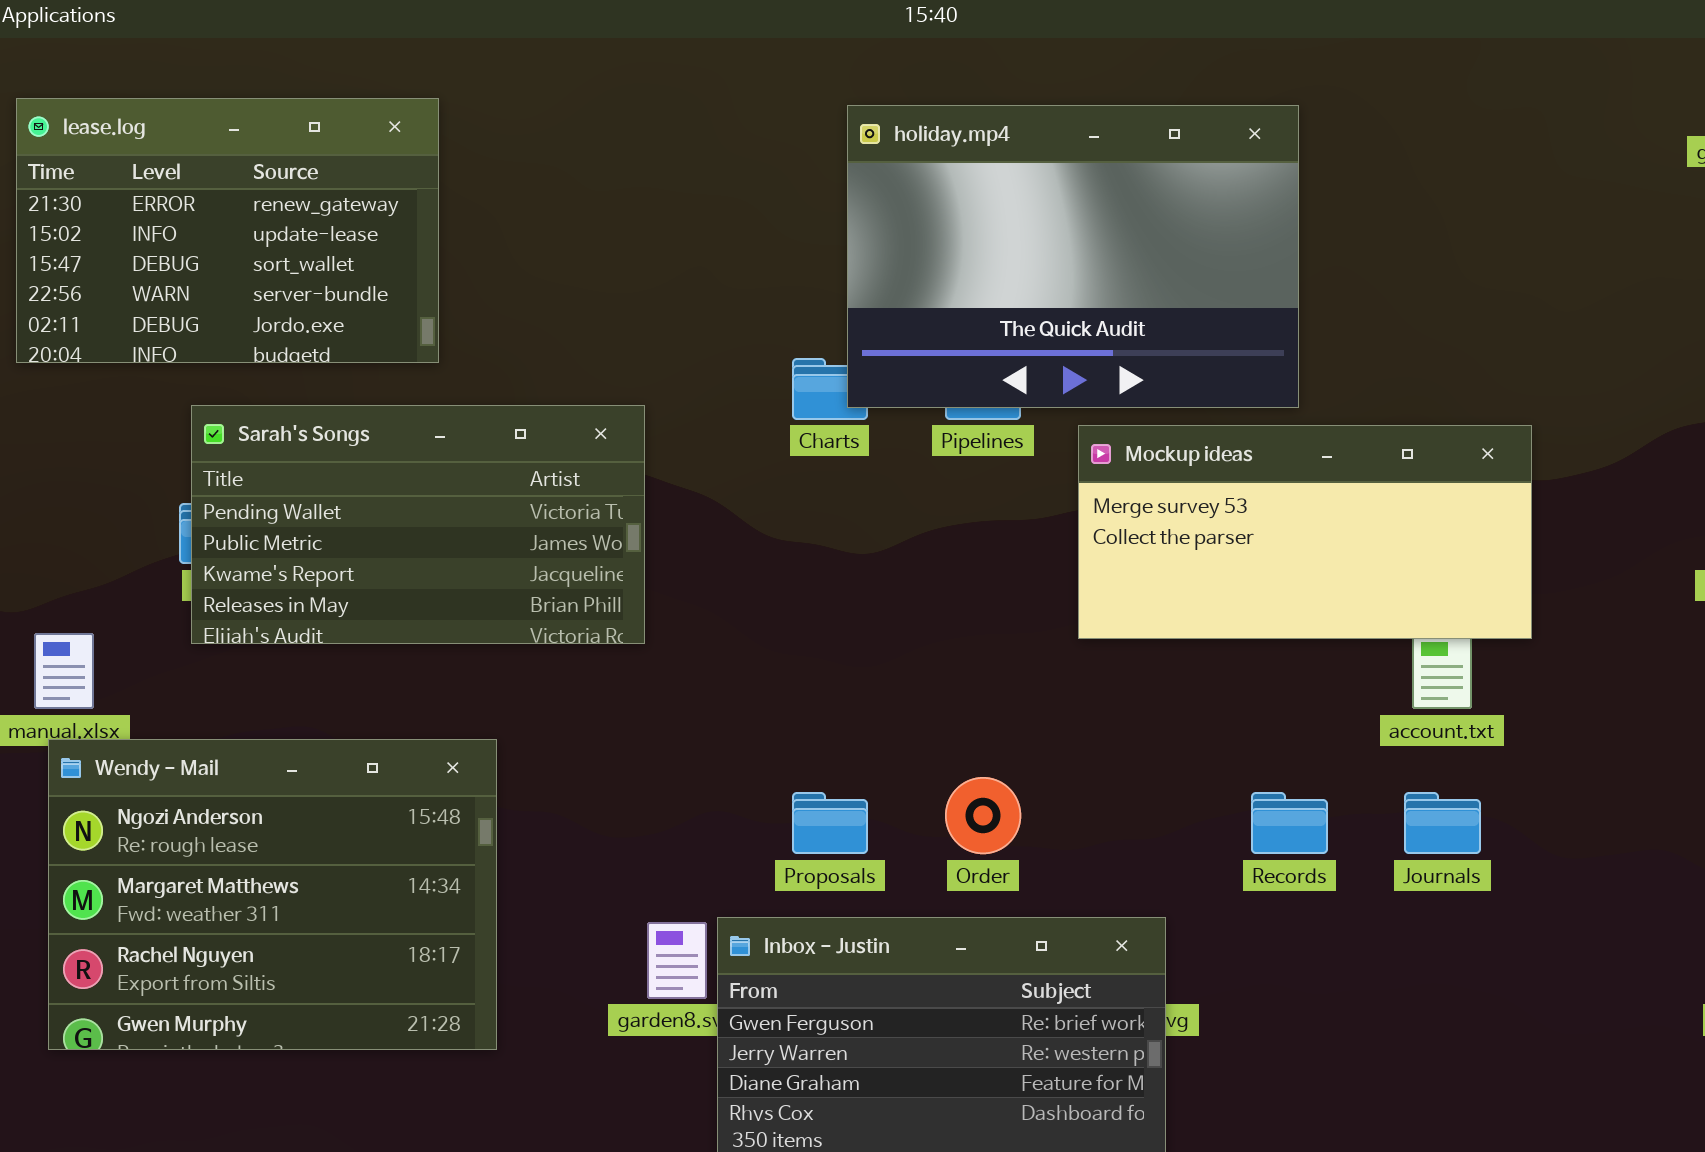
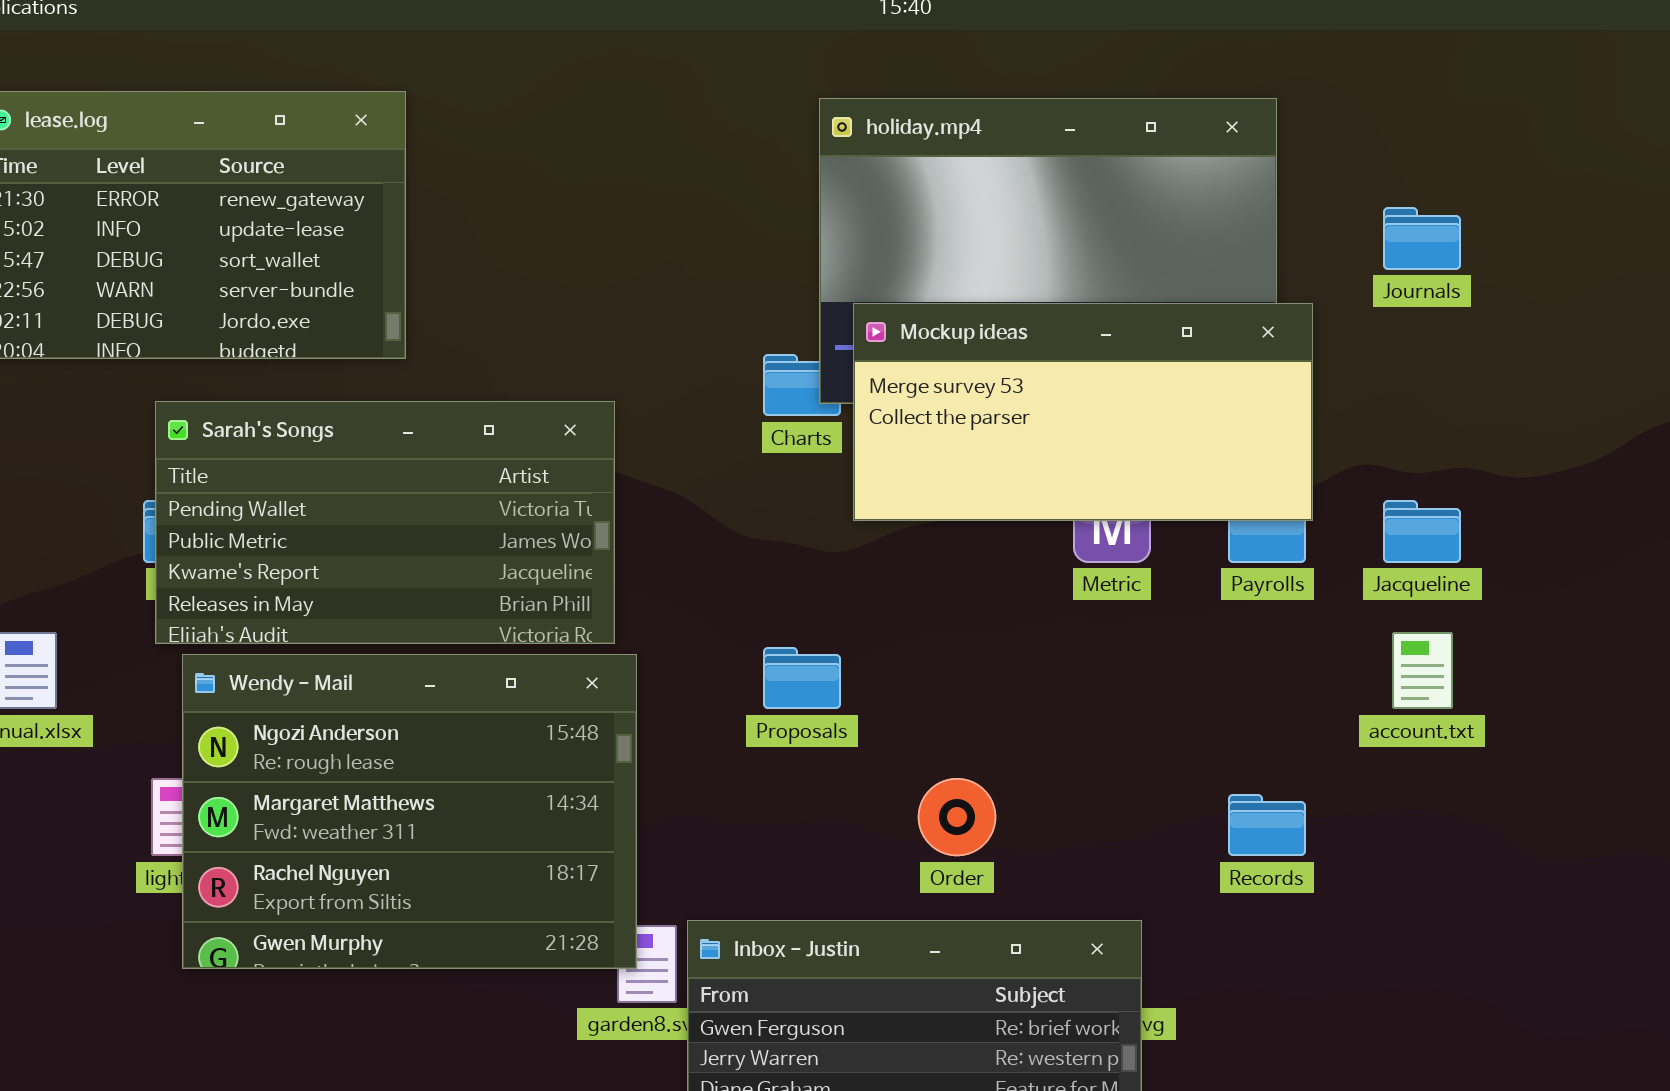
Mockup ideas: [1078,425,1532,639] -> [853,303,1313,521], moved
Wendy - Mail: [48,739,497,1050] -> [182,654,637,969], moved
Proposals: [792,792,868,854] -> [763,647,841,709], moved
Journals: [1404,792,1481,854] -> [1383,207,1461,270], moved

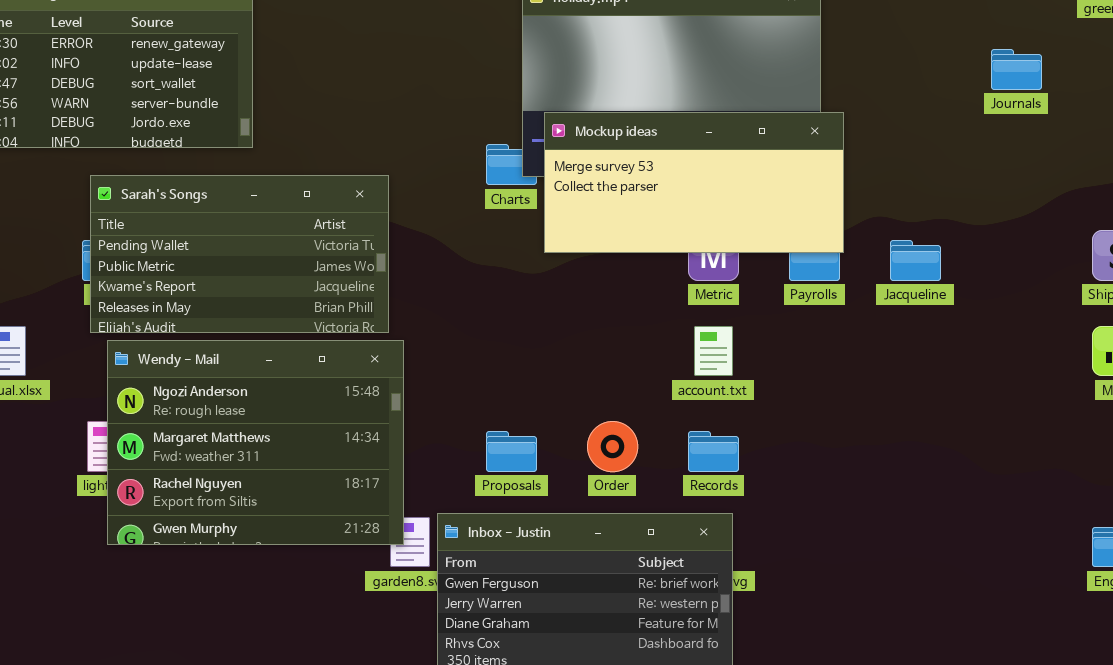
Journals: [1383,207,1461,270] -> [991,49,1042,90], moved
account.txt: [1392,632,1453,709] -> [694,326,733,376], moved
Proposals: [763,647,841,709] -> [486,431,537,472], moved
Records: [1228,794,1306,856] -> [688,431,739,472], moved

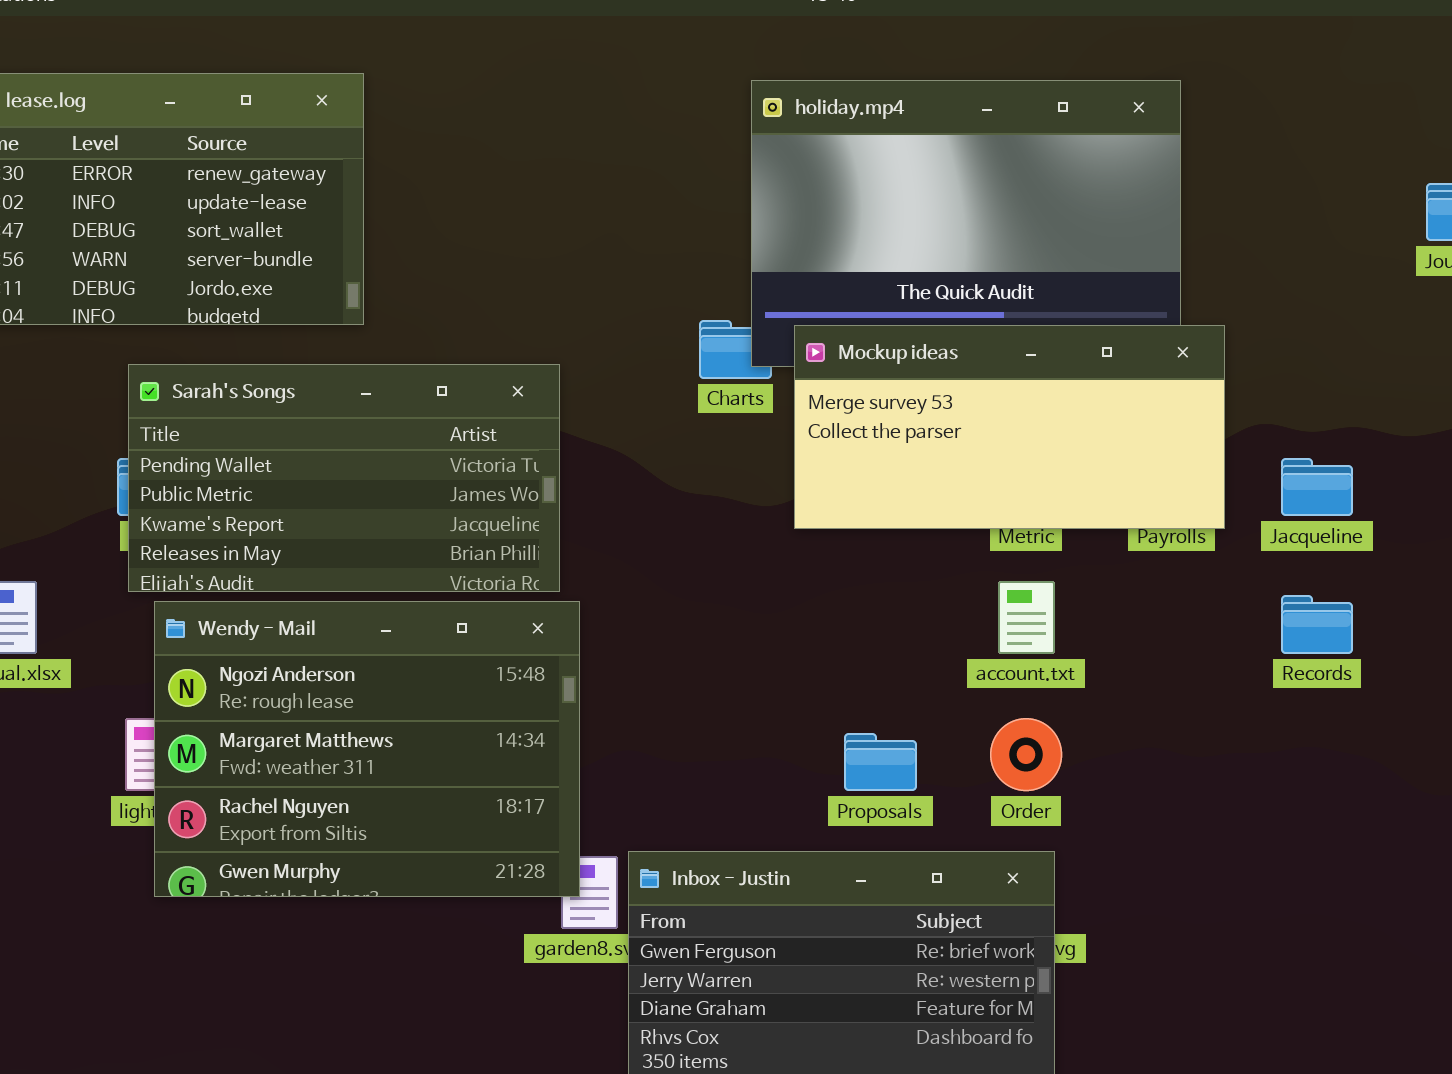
Mockup ideas: [544,112,844,253] -> [794,325,1225,529], moved
Order: [587,421,638,472] -> [990,718,1062,791], moved
Proposals: [486,431,537,472] -> [844,733,917,791], moved
Records: [688,431,739,472] -> [1281,595,1353,654], moved

